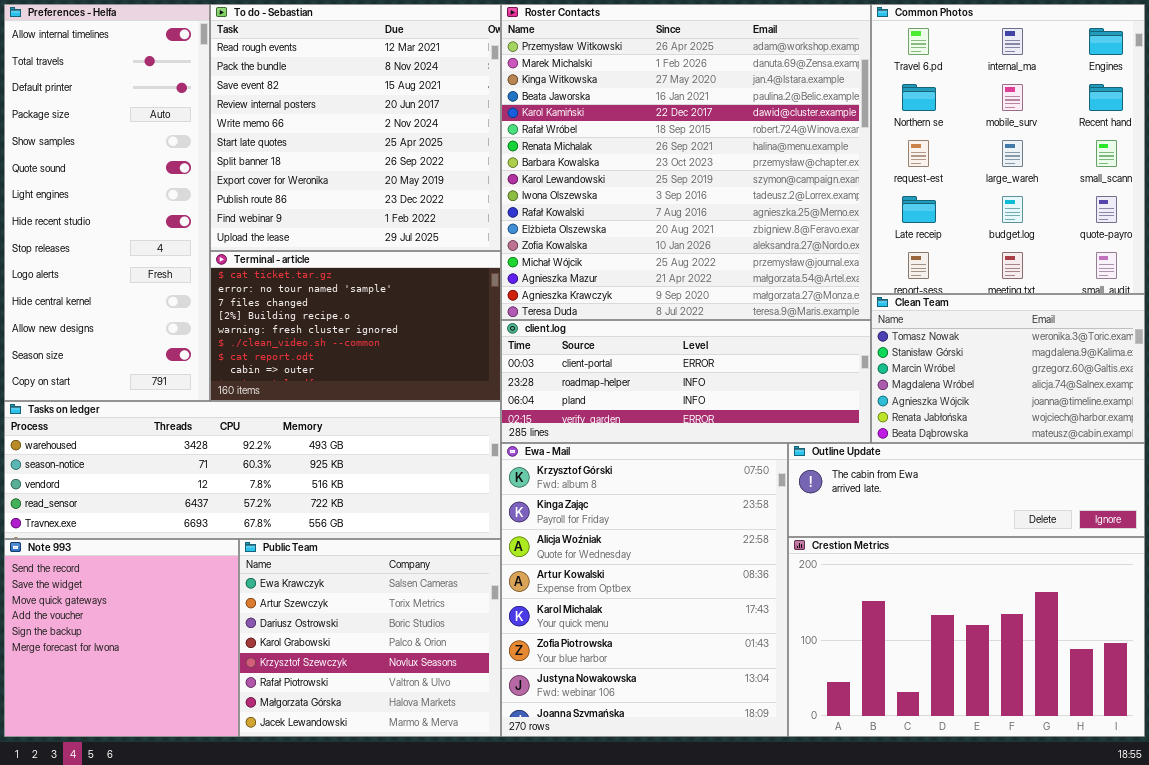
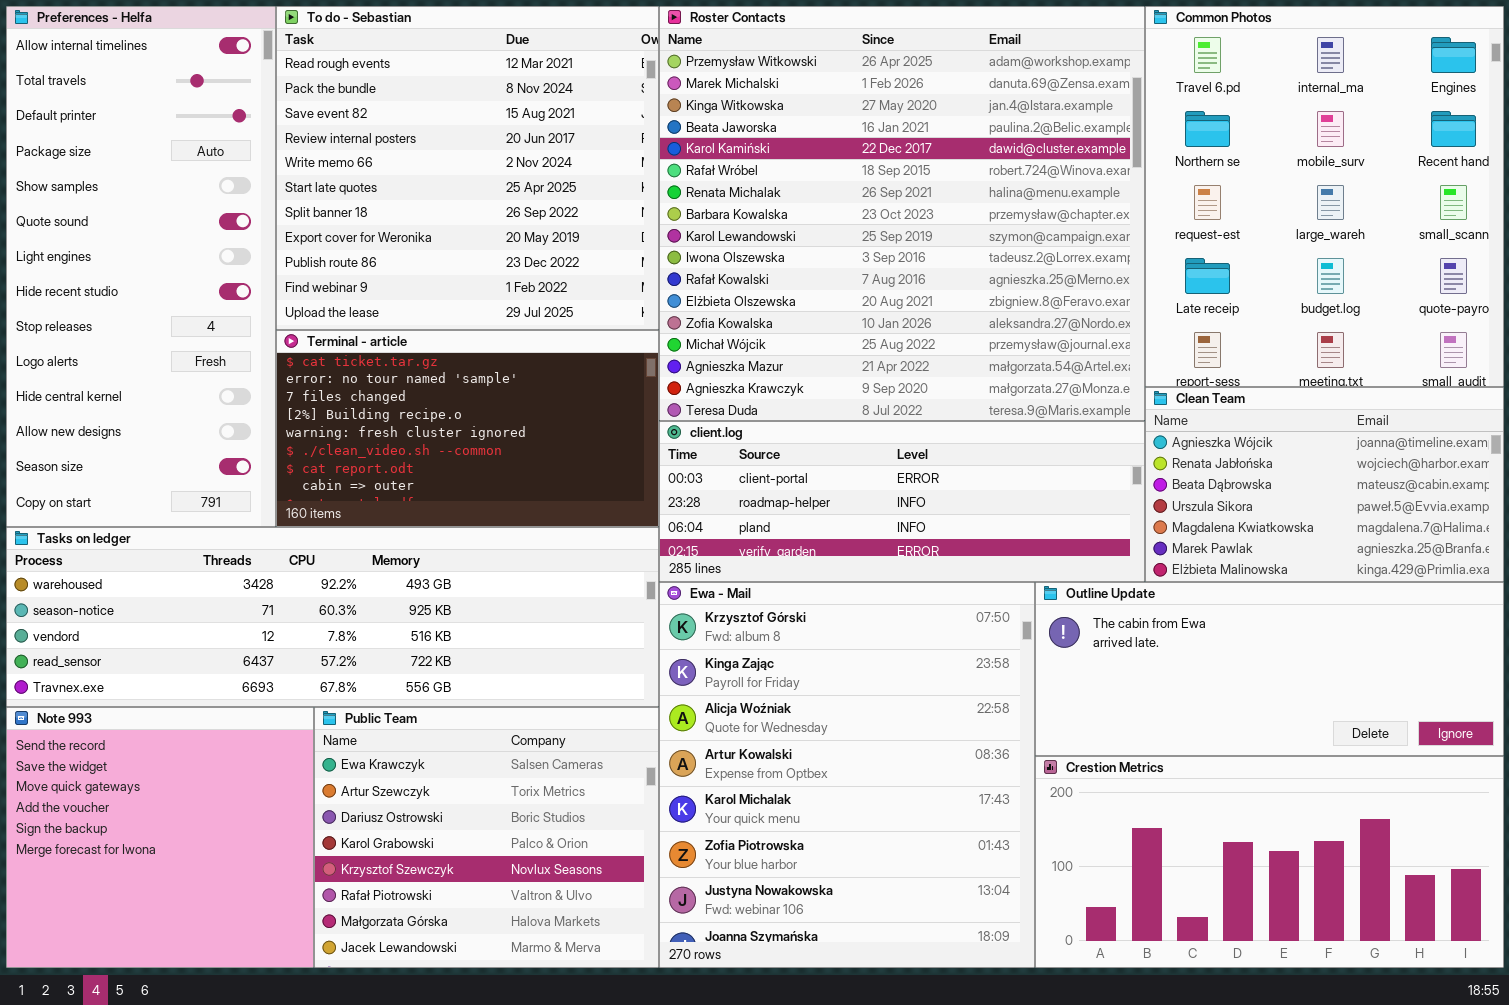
Clean Team: [871,294,1145,443] -> [1145,387,1504,582], scrolled down 4 rows
Outline Update: [788,443,1145,537] -> [1035,582,1504,756], resized
Crestion Metrics: [788,537,1145,737] -> [1035,756,1504,968], resized

